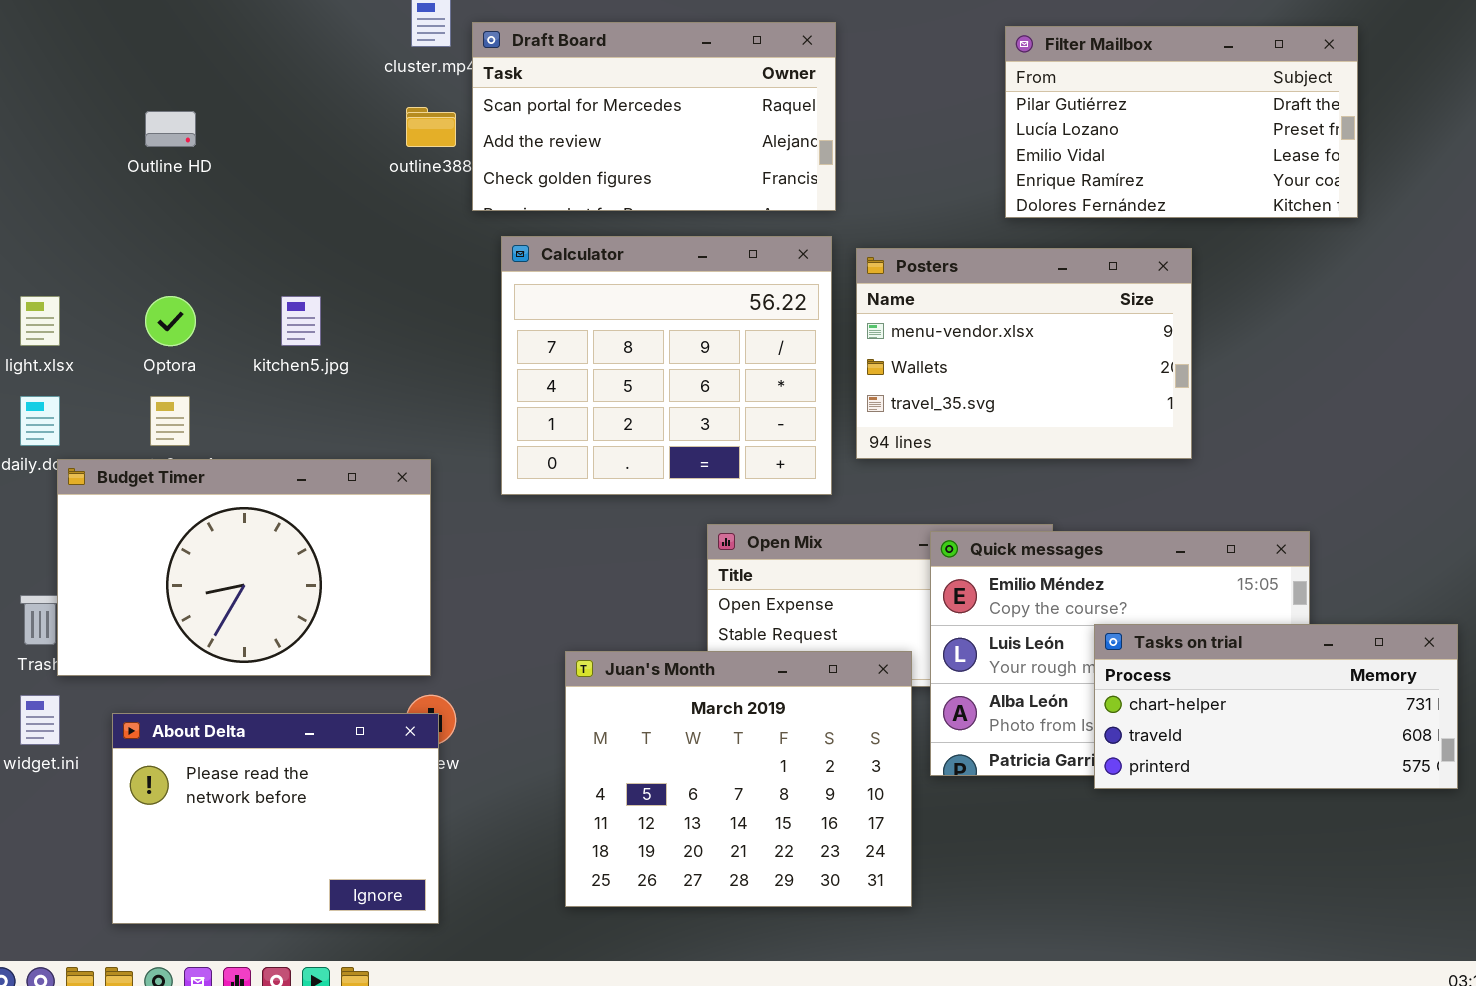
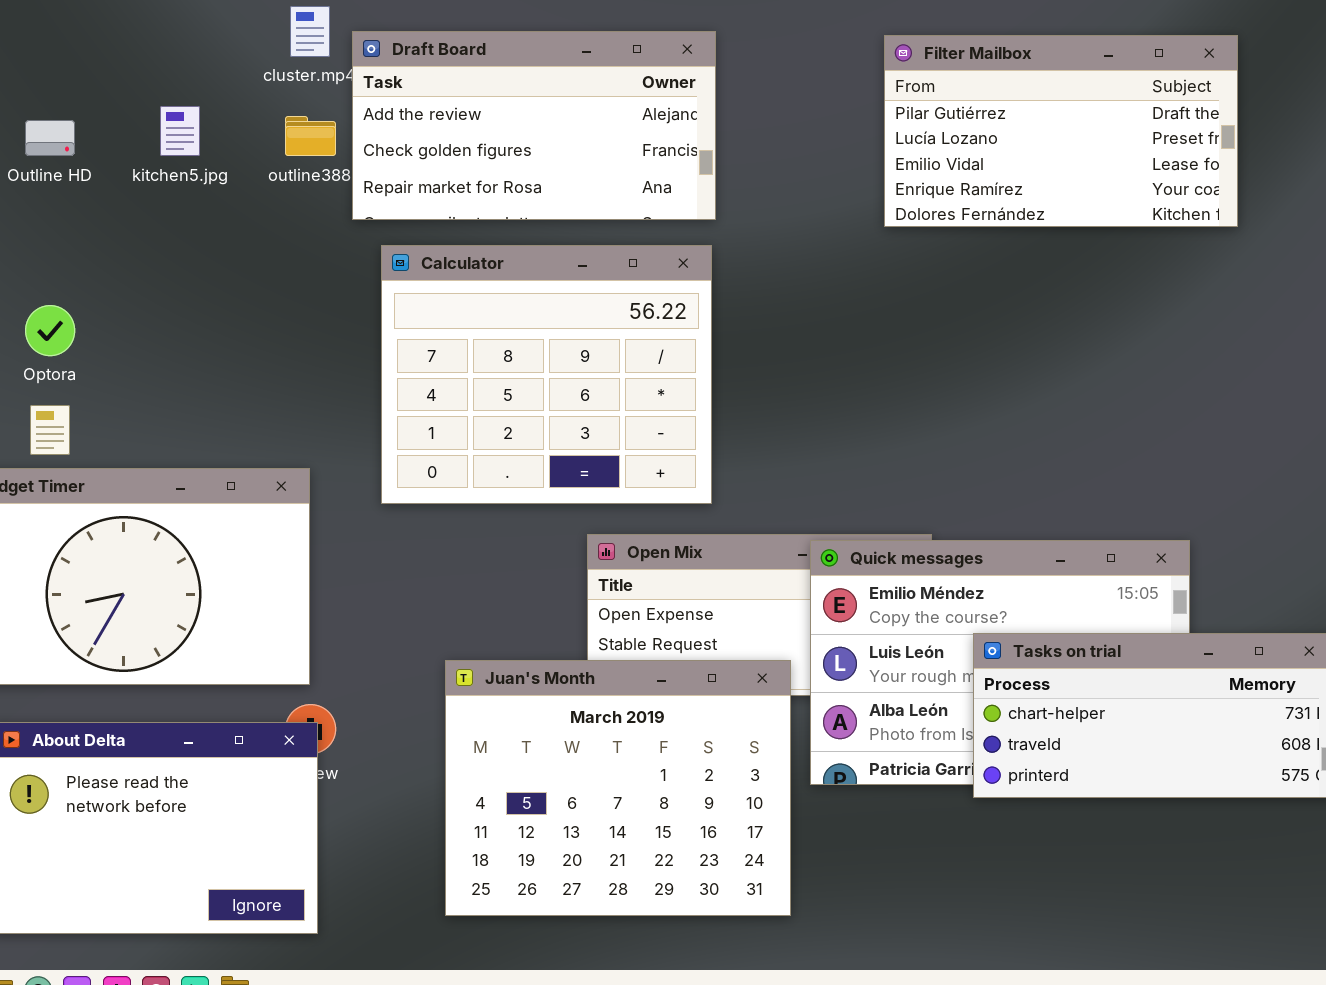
Draft Board: [472,22,836,211] -> [352,31,716,220], scrolled down 1 row
Posters: [856,248,1192,459] -> none, closed
kitchen5.jpg: [281,296,321,346] -> [160,106,200,156], moved

